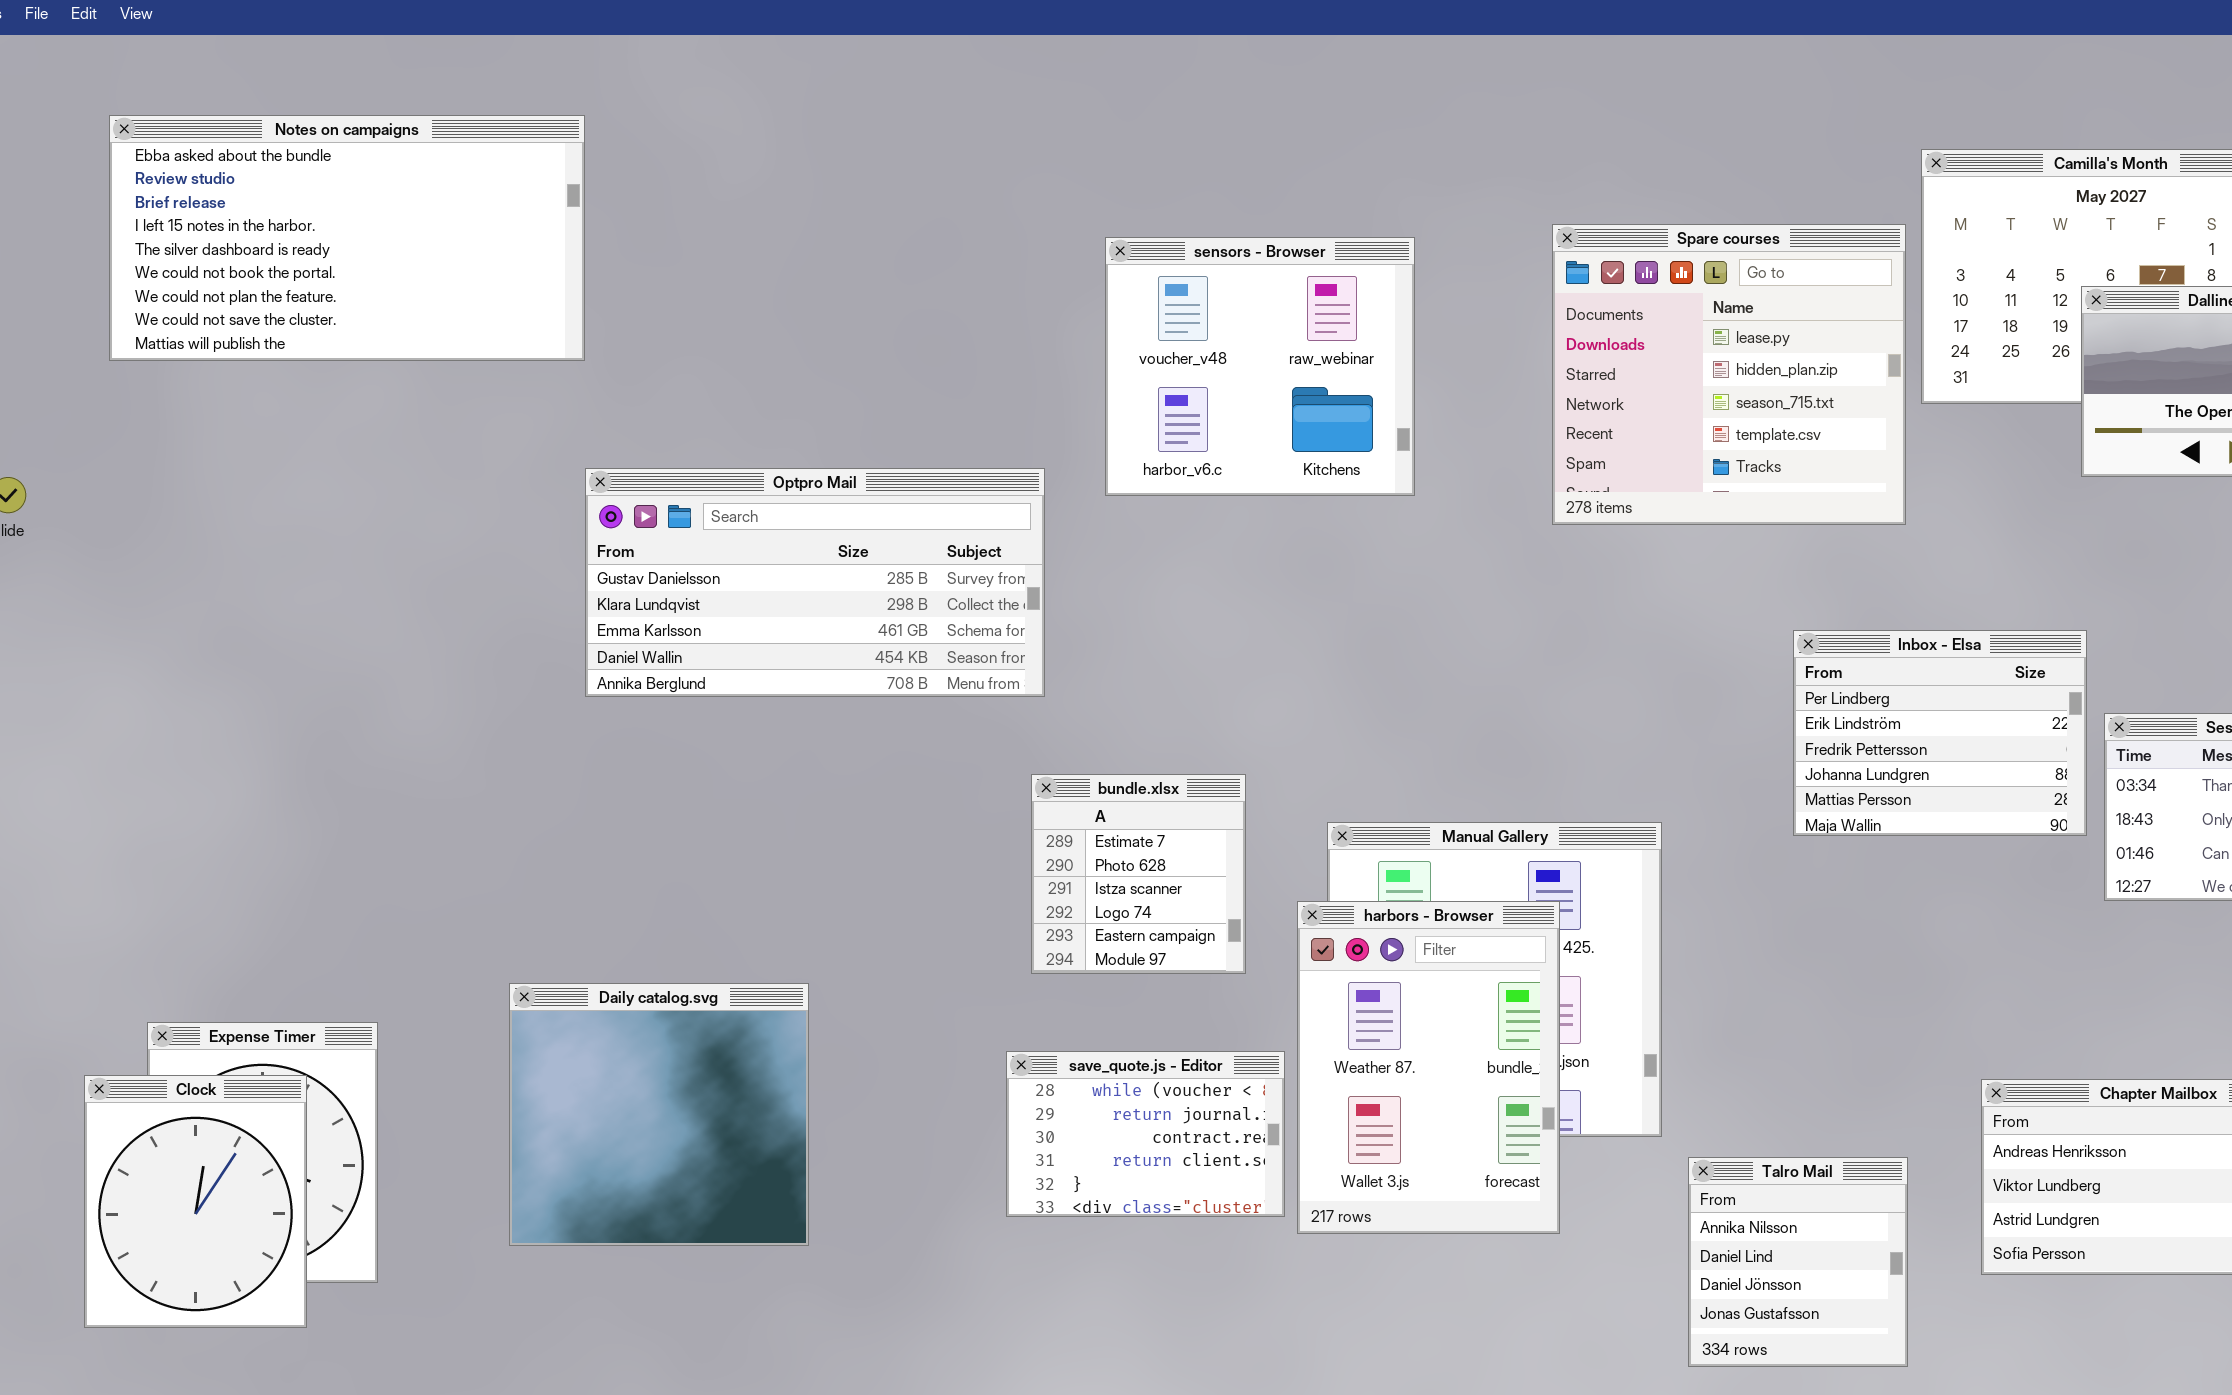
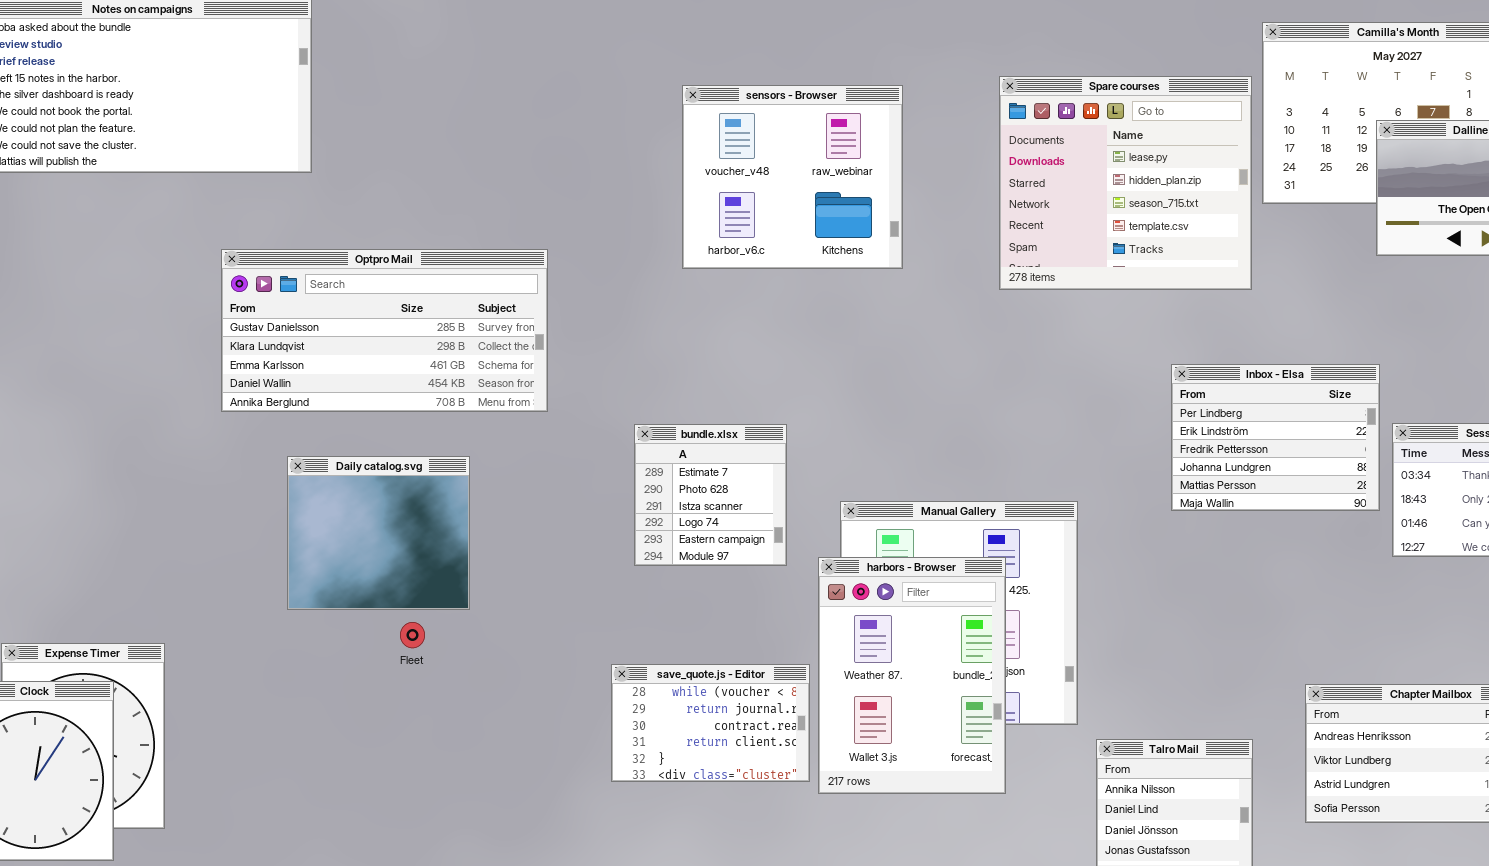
Optpro Mail: [585,468,1045,697] -> [221,249,548,412], moved
bundle.xlsx: [1031,774,1246,974] -> [634,424,787,566], moved
Daily catalog.svg: [509,983,809,1246] -> [287,456,470,610], moved, resized

